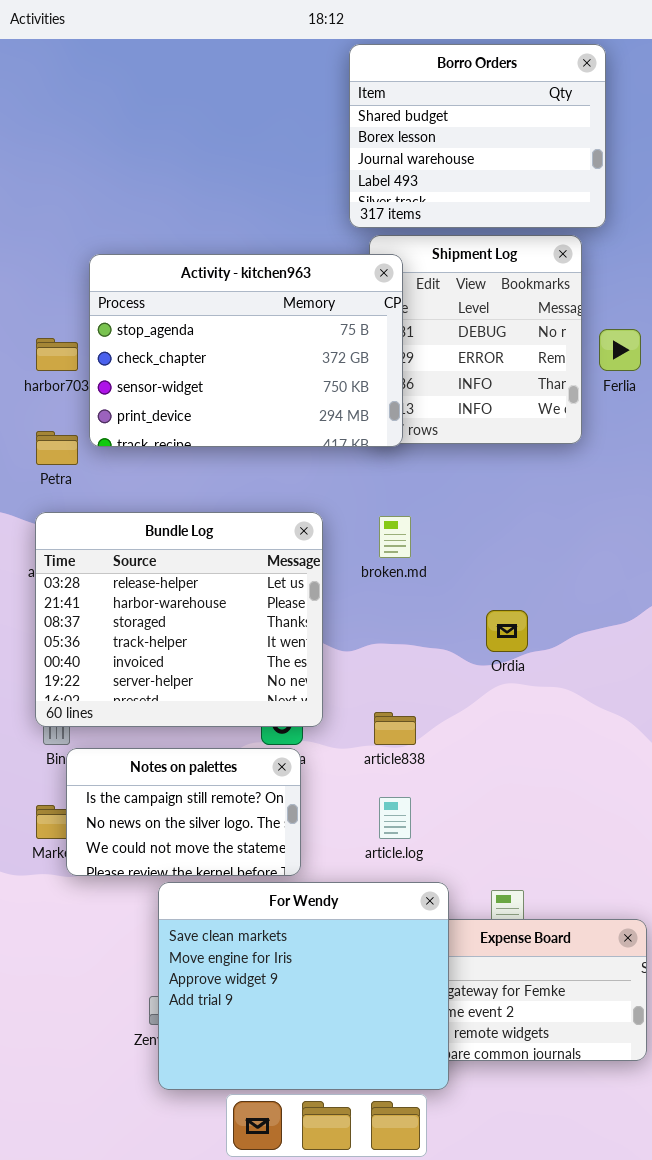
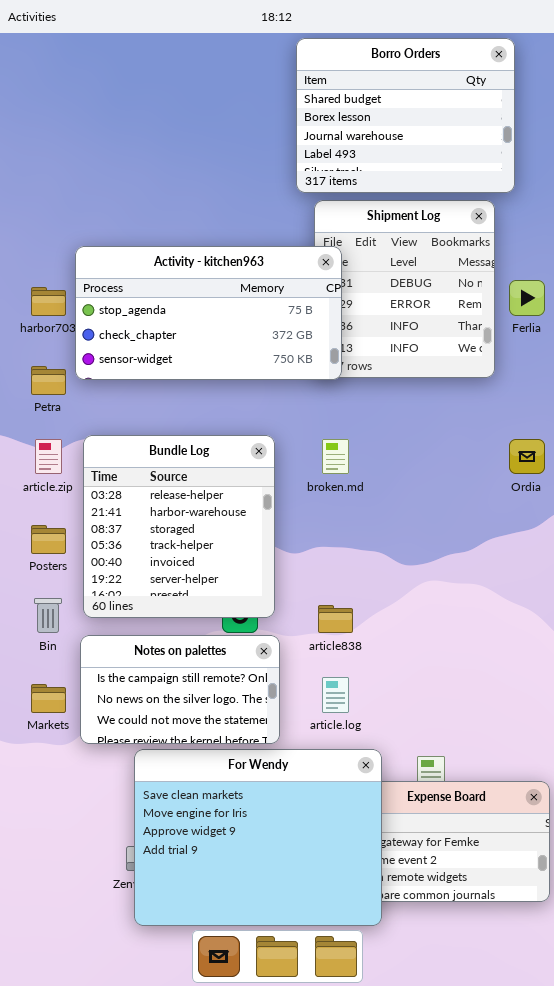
Activity - kitchen963: [89,254,403,447] -> [75,246,342,380], resized
Bundle Log: [35,512,323,727] -> [83,435,275,618], resized
Ordia: [486,610,528,652] -> [509,439,545,474], moved
Notes on palettes: [66,748,301,876] -> [80,635,280,744], moved

